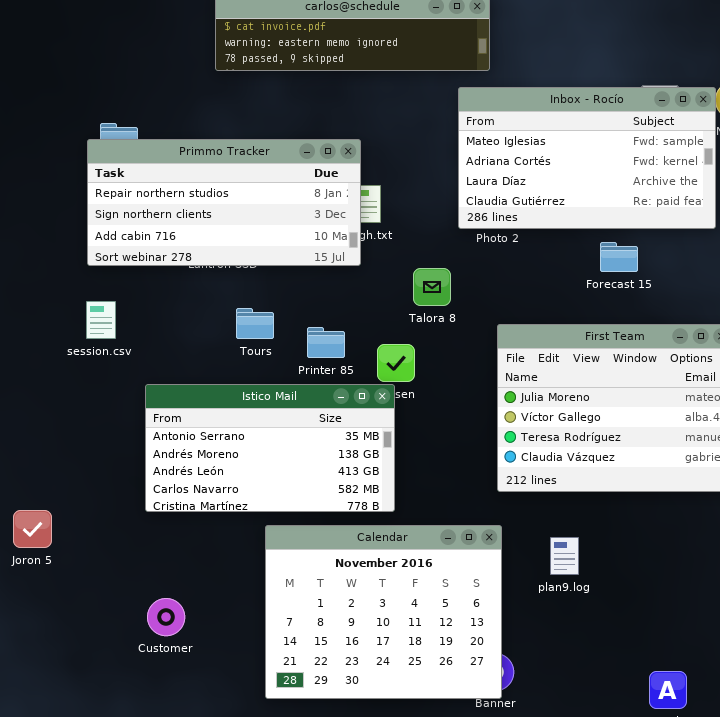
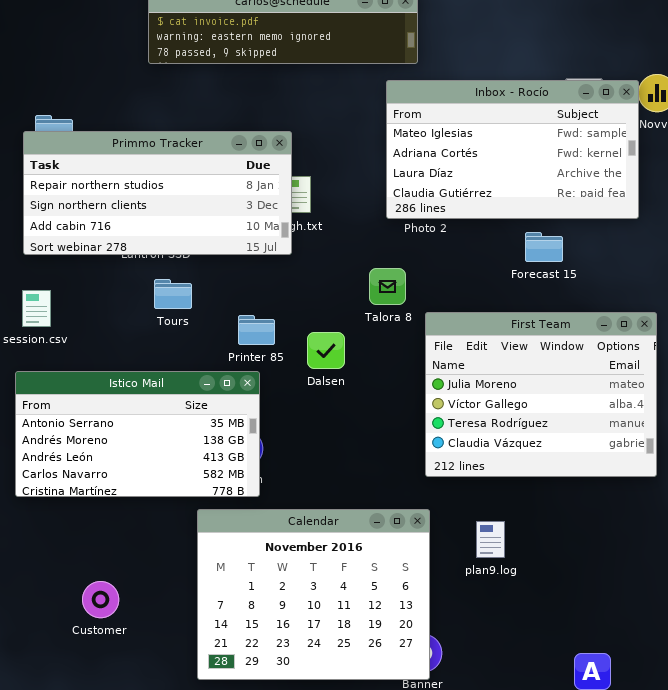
Talora 8: [413,268,451,306] -> [369,268,406,305], moved
Tours: [236,308,274,339] -> [154,279,192,309], moved
Istico Mail: [145,384,395,512] -> [15,371,260,497], moved

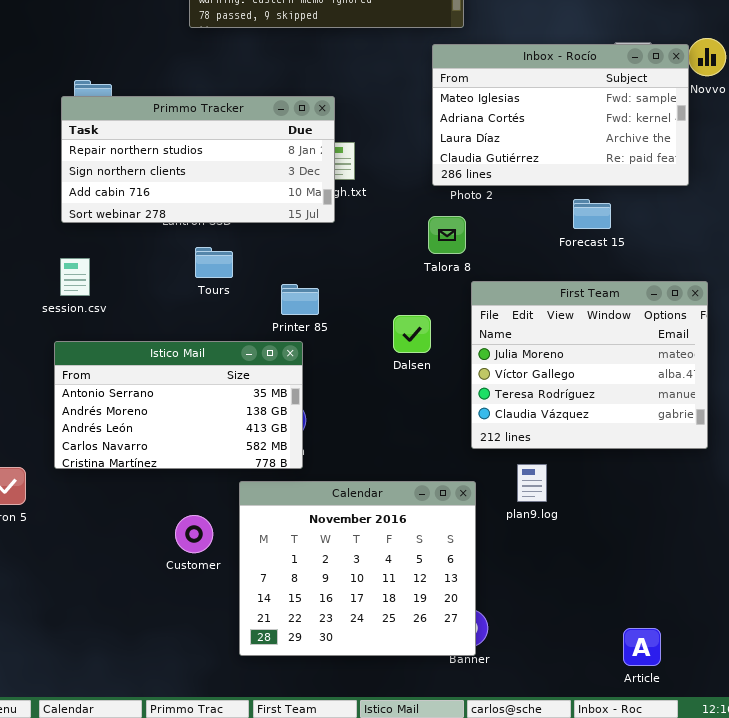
Talora 8: [369,268,406,305] -> [428,216,466,254], moved
Dalsen: [307,332,345,369] -> [393,315,431,353], moved
plan9.log: [476,521,505,558] -> [517,464,547,502], moved
Customer: [82,581,119,618] -> [175,515,213,553], moved

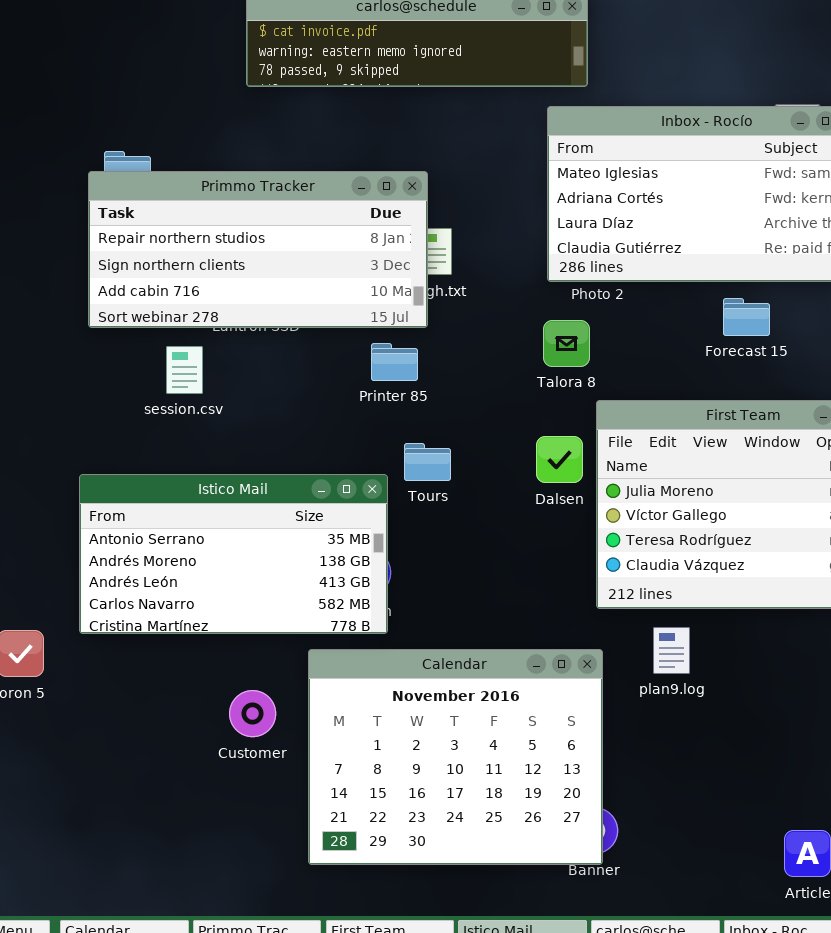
Tours: [195,247,233,278] -> [404,443,451,481], moved
session.csv: [60,258,90,296] -> [166,346,203,394], moved
Printer 85: [281,284,319,315] -> [371,343,418,381], moved
Dalsen: [393,315,431,353] -> [536,436,583,483], moved

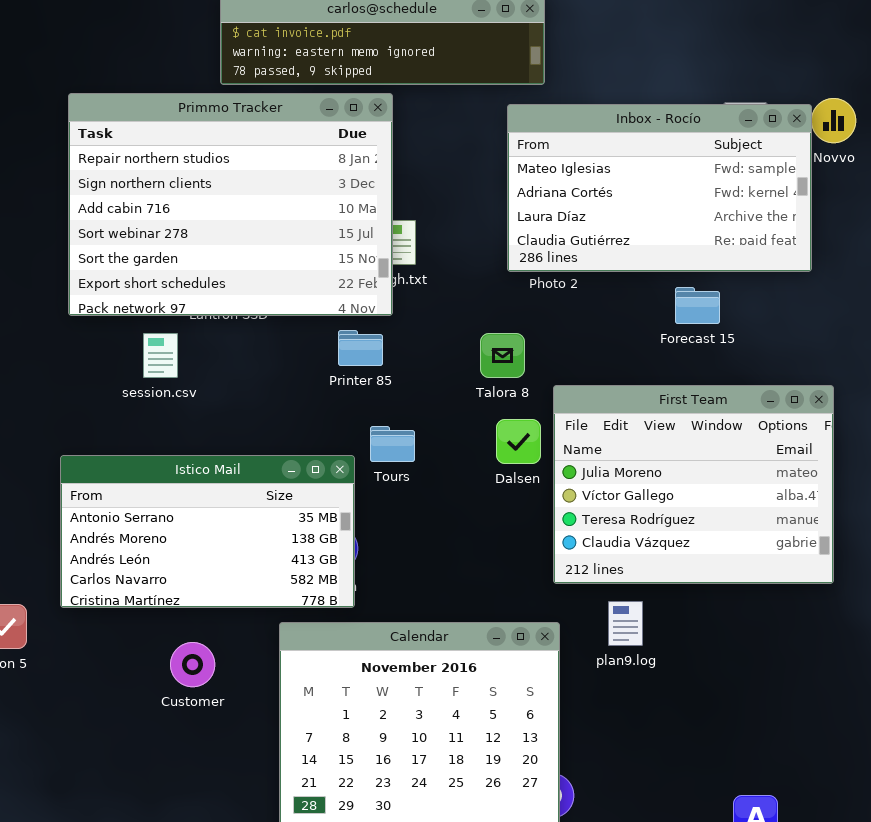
Primmo Tracker: [88,171,428,328] -> [68,93,393,316], resized
Talora 8: [543,320,590,367] -> [480,333,525,378], moved
Customer: [229,690,276,737] -> [170,642,215,687], moved

